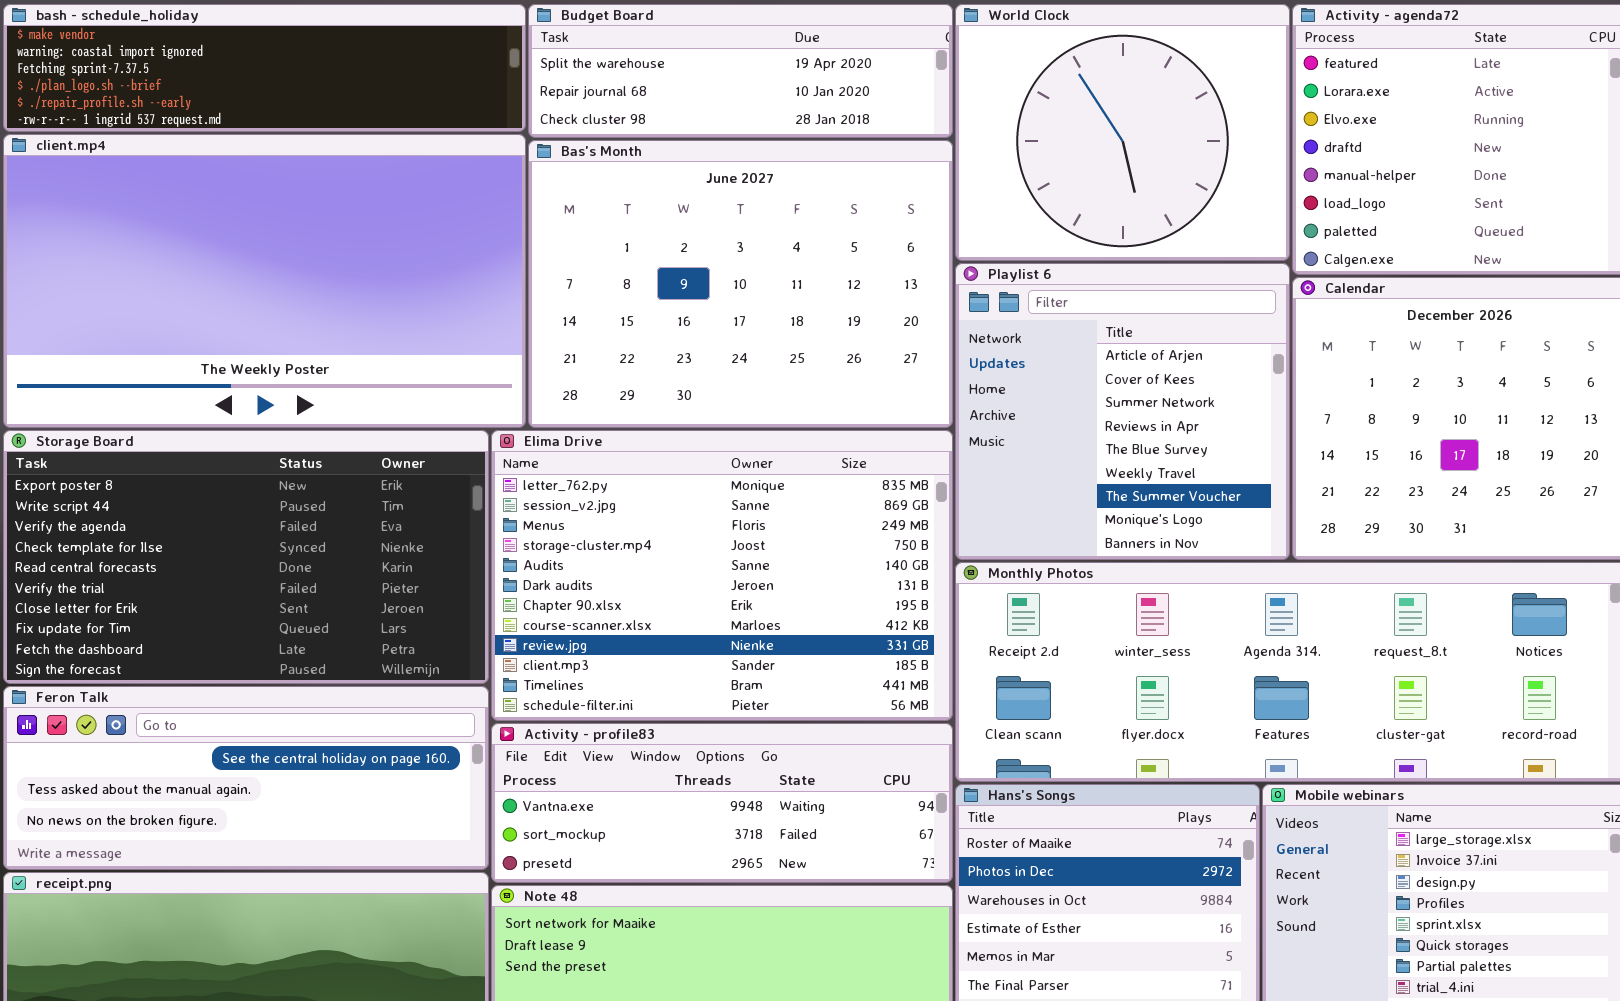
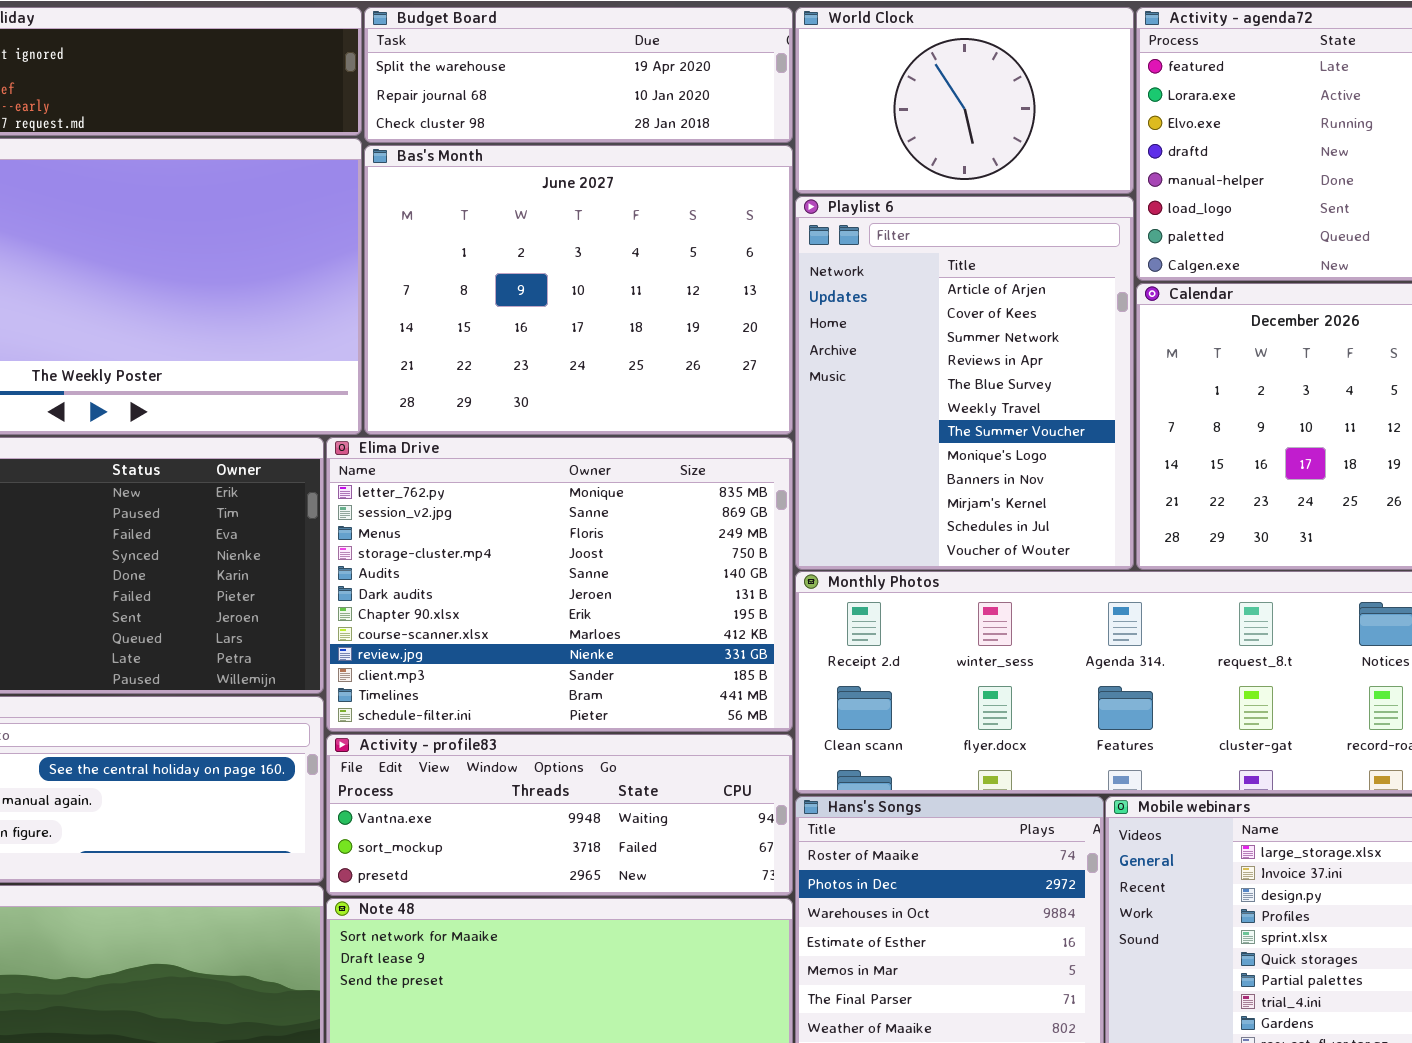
World Clock: [955,4,1290,261] -> [795,7,1134,194], resized
Playlist 6: [955,263,1290,560] -> [795,196,1134,570], resized

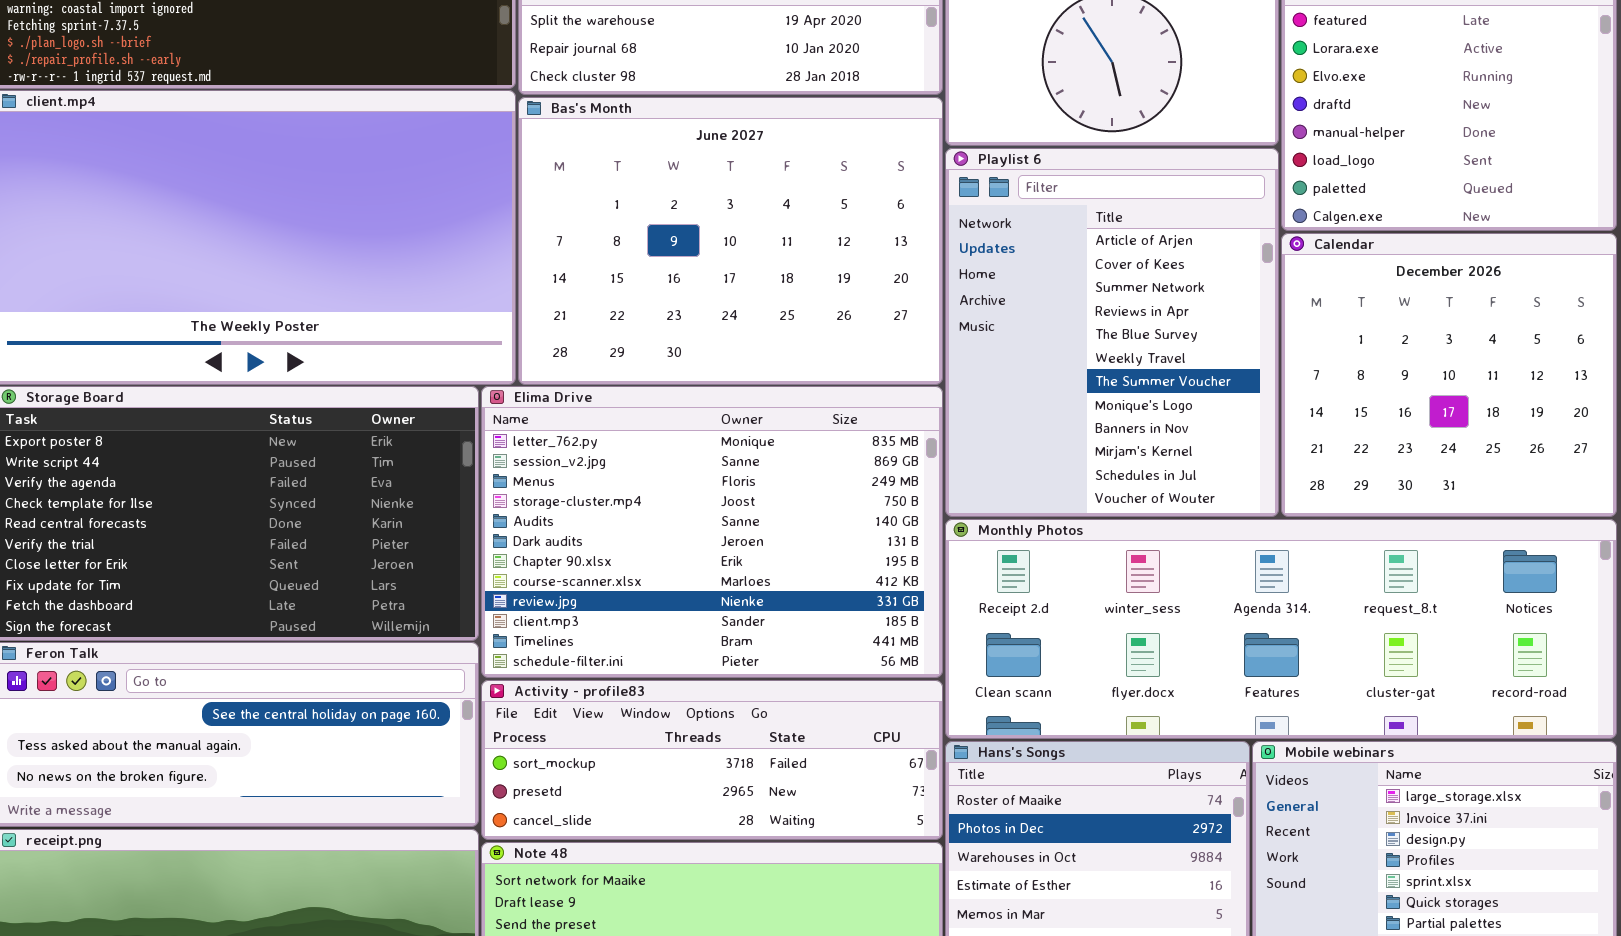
Activity - profile83: [326,734,793,896] -> [481,680,943,840], scrolled down 1 row

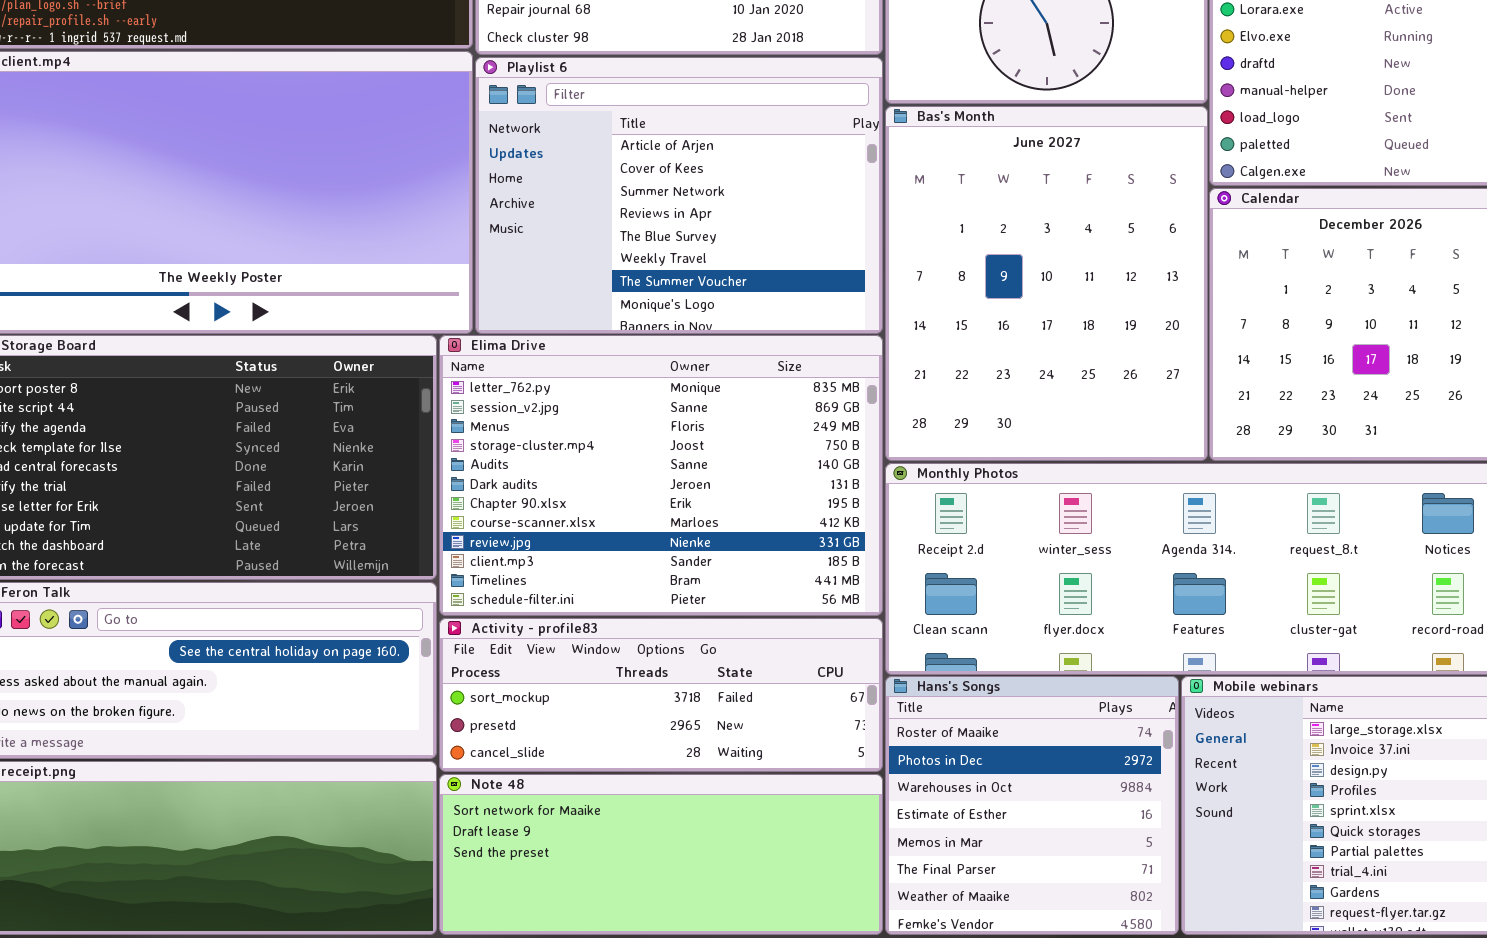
Bas's Month: [518,97,943,385] -> [885,106,1208,461], moved, resized
Playlist 6: [945,148,1279,517] -> [475,57,883,334], moved, resized

